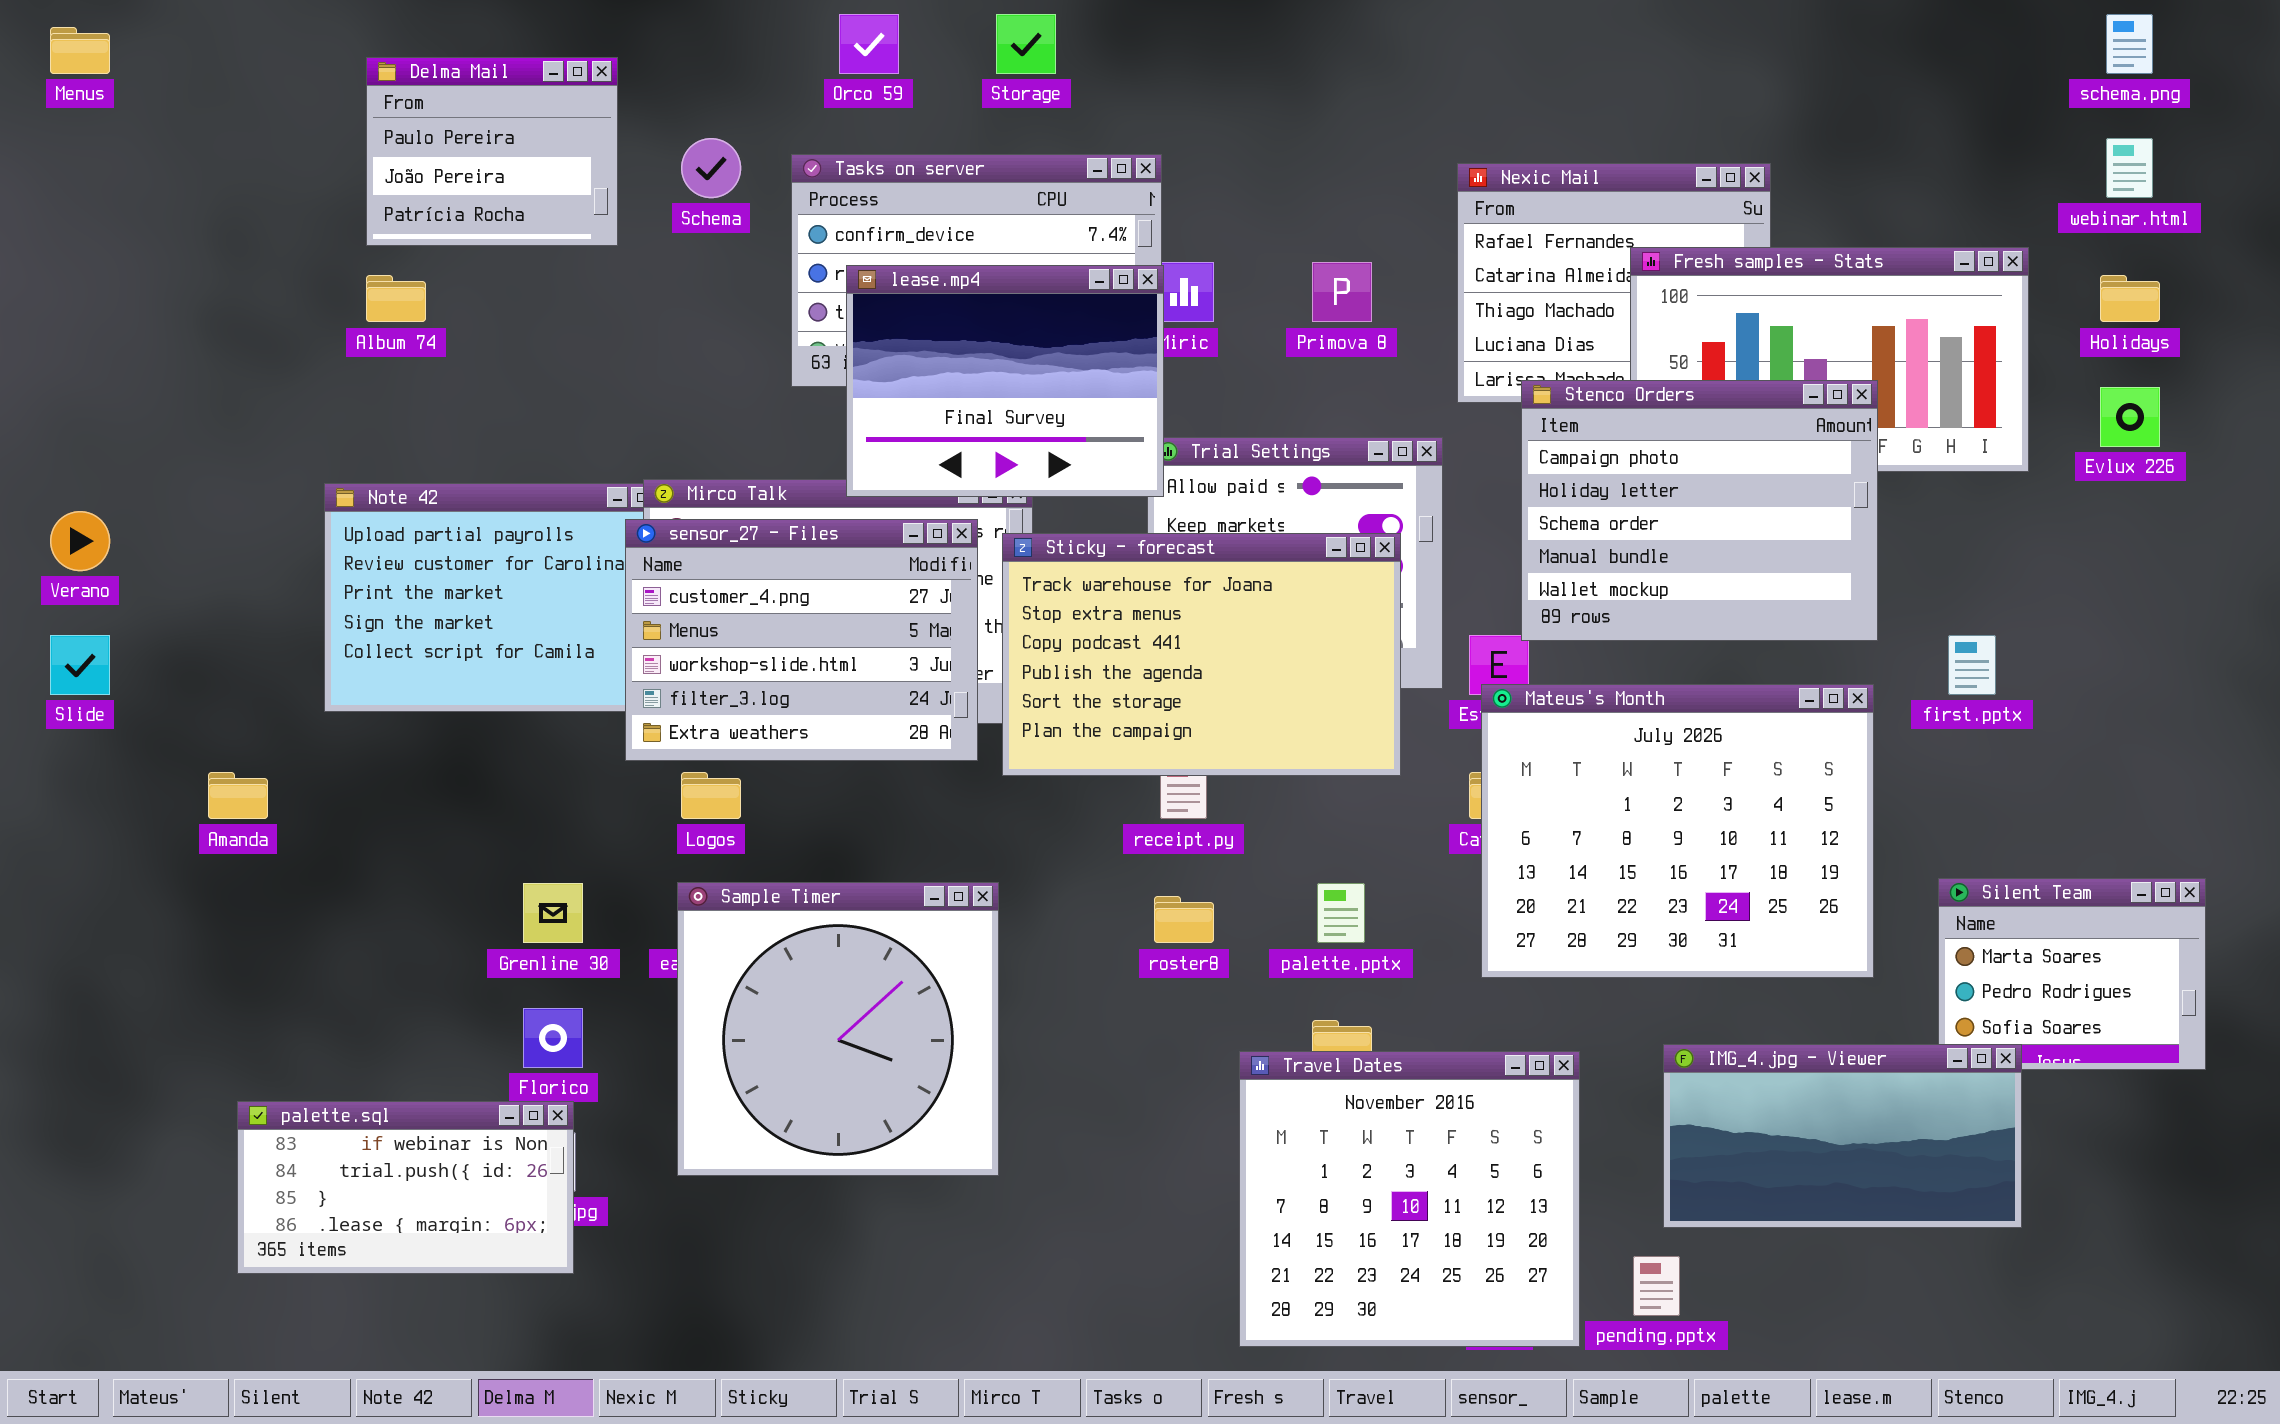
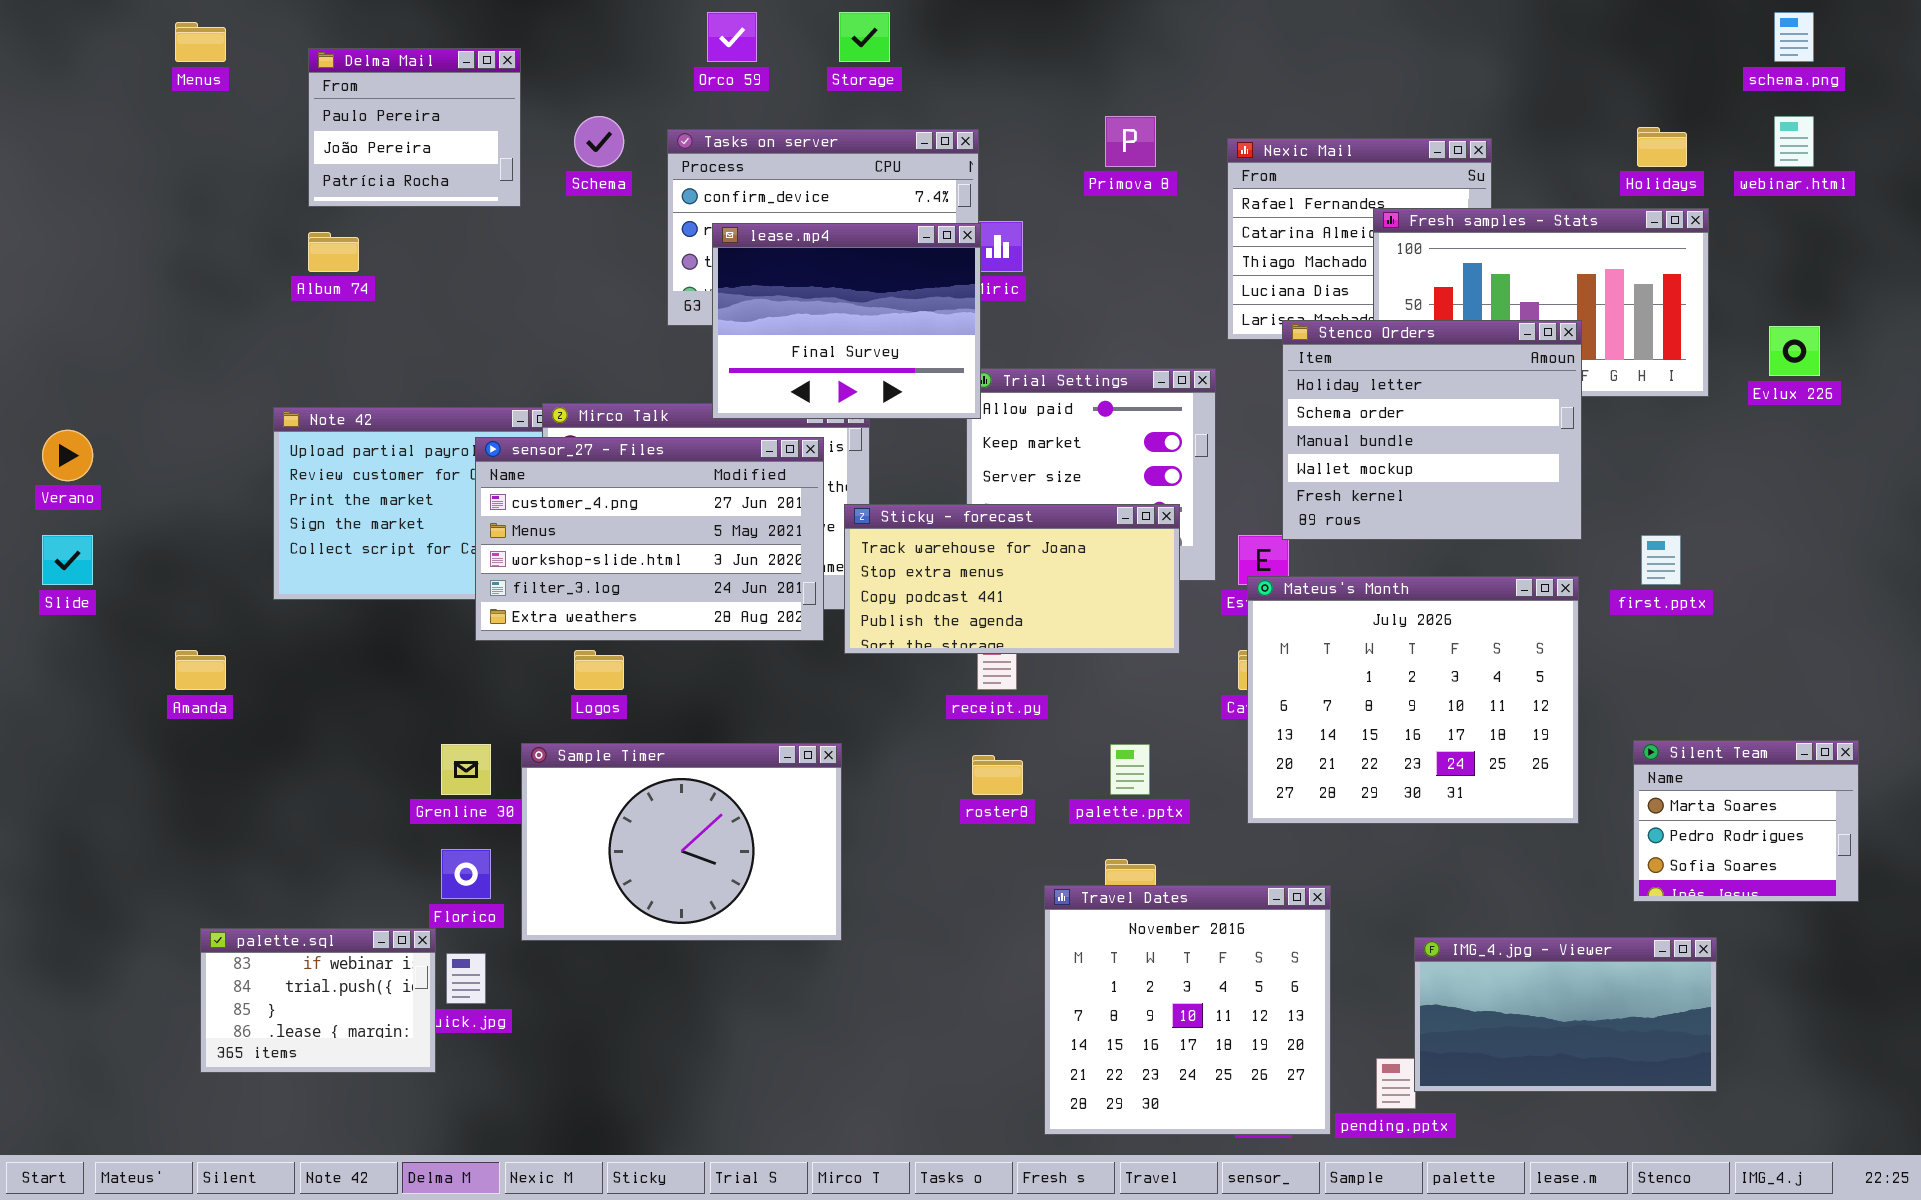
Menus: [50,27,110,74] -> [175,22,226,62], moved
Primova 8: [1312,262,1372,322] -> [1105,116,1156,167], moved
Holidays: [2100,275,2160,322] -> [1637,127,1687,167], moved
Stenco Orders: [1521,380,1878,641] -> [1282,320,1582,540], scrolled down 1 row
sensor_27 - Files: [625,519,978,761] -> [475,437,824,641], resized
Sticky - forecast: [1002,533,1401,776] -> [844,504,1180,654], resized
Sample Timer: [677,882,999,1176] -> [521,743,842,941], resized
IMG_4.jpg - Viewer: [1663,1044,2022,1228] -> [1414,937,1717,1092], moved
palette.sql: [237,1101,574,1274] -> [200,928,436,1073], resized

